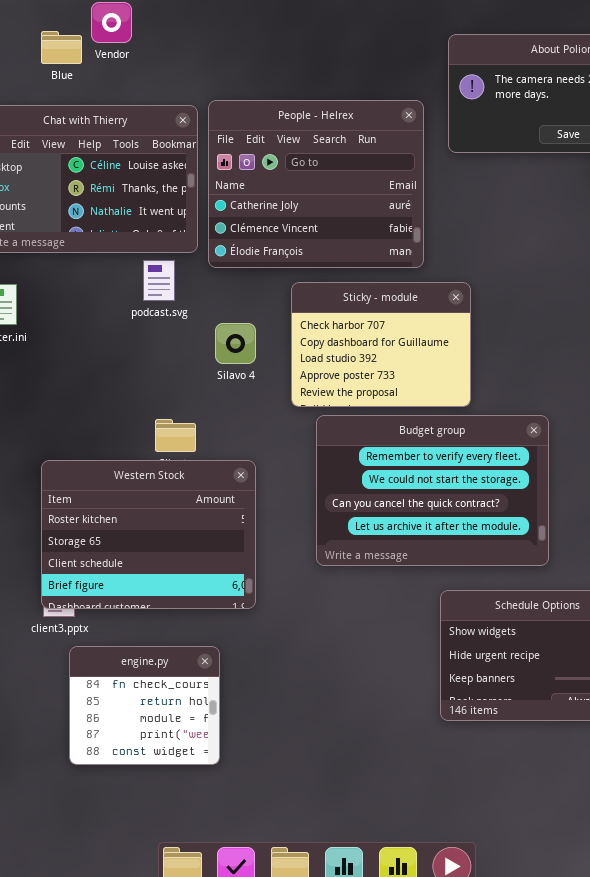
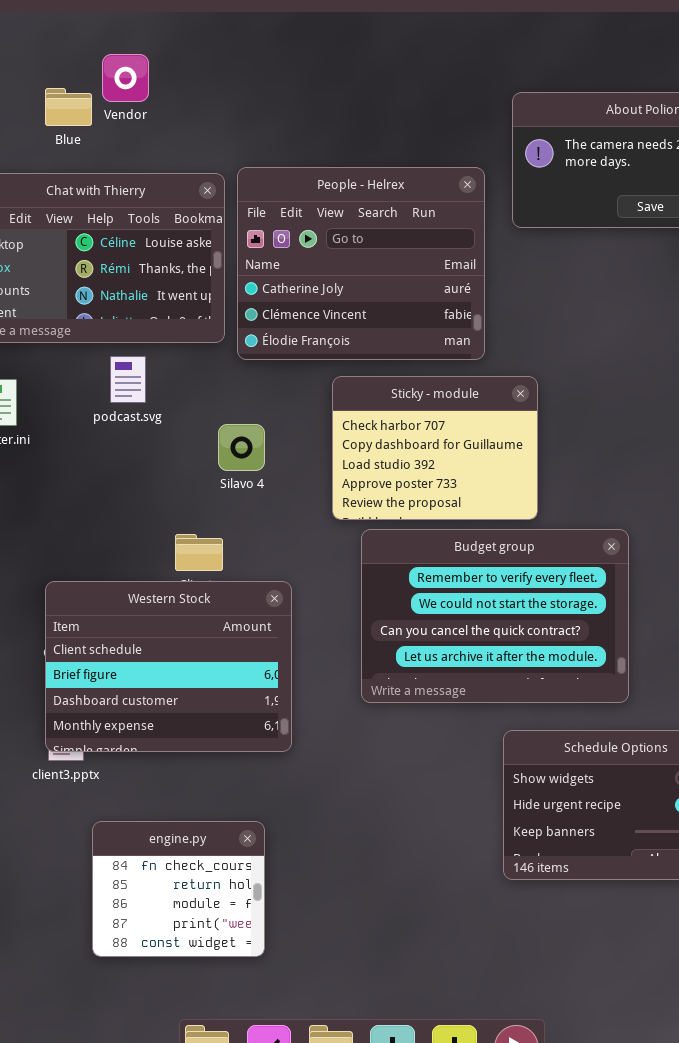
podcast.svg: [143,260,175,301] -> [110,356,146,403], moved
Silavo 4: [215,323,256,364] -> [218,424,265,471], moved
Western Stock: [41,460,256,609] -> [45,581,292,752], scrolled down 2 rows
engine.py: [69,646,220,765] -> [92,821,265,957], moved

